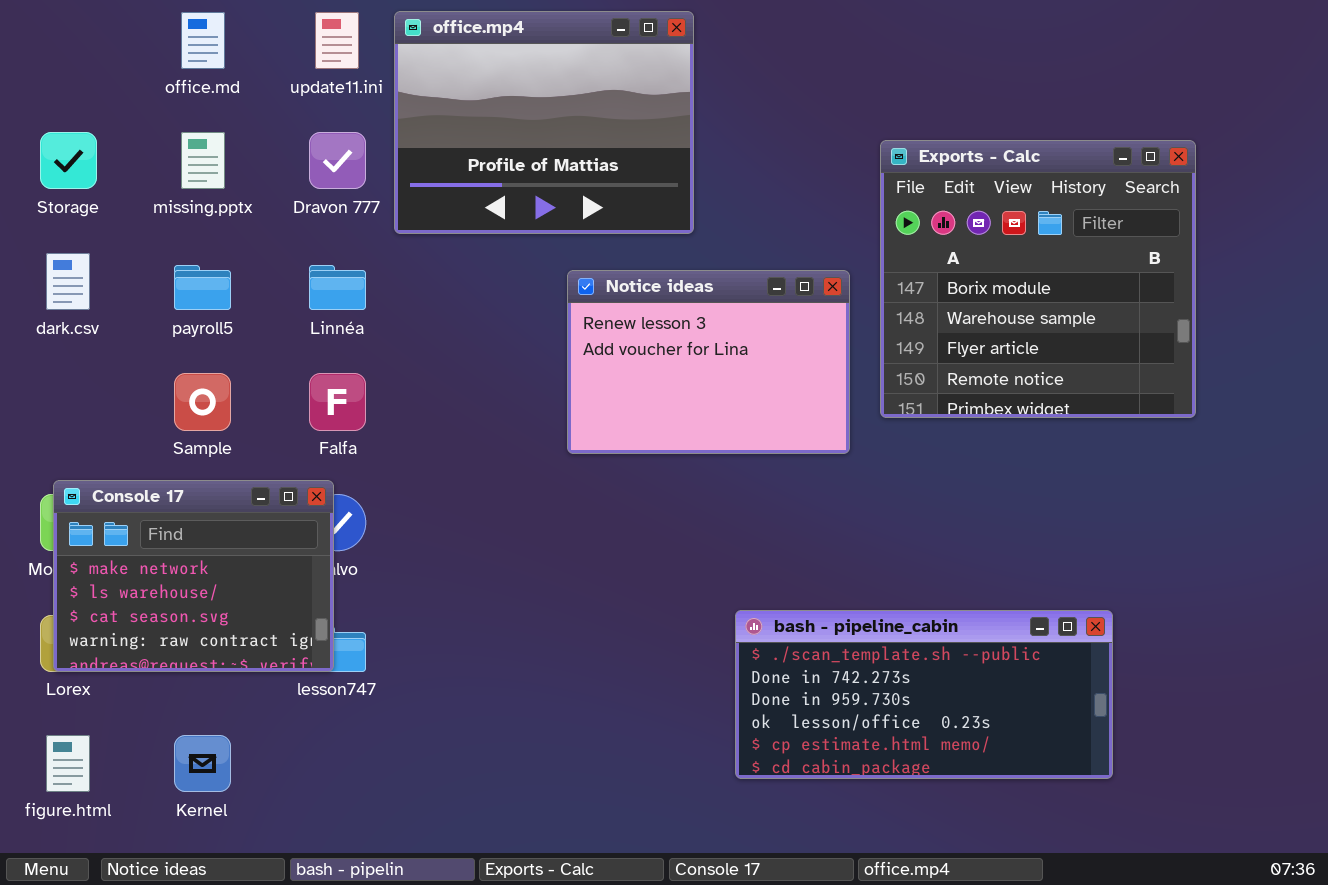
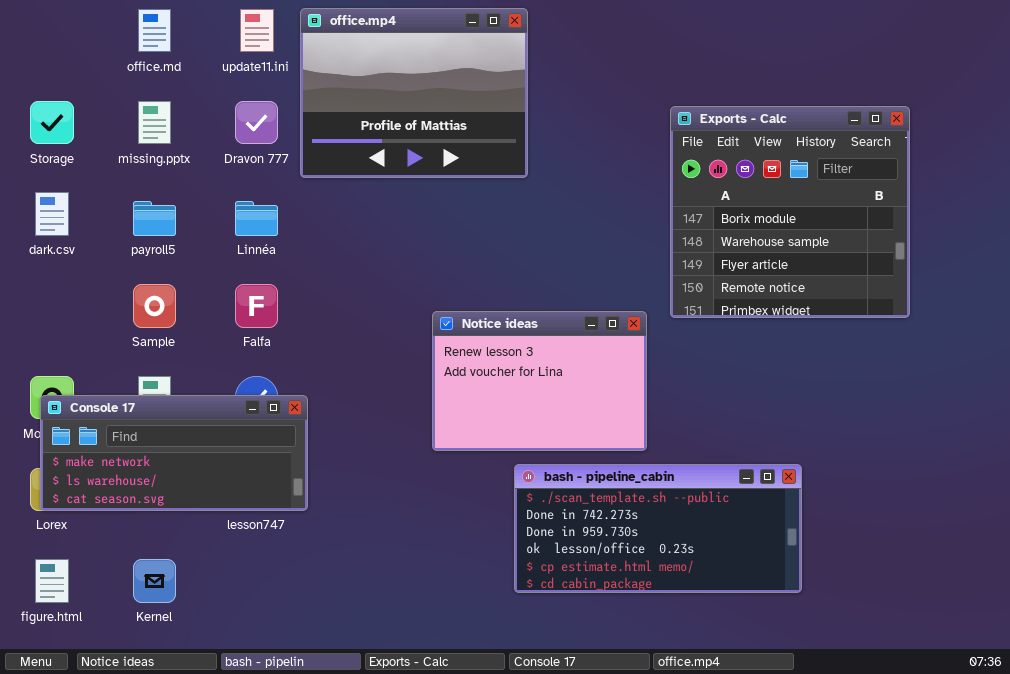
Notice ideas: [567,270,850,454] -> [432,311,647,451], moved
Console 17: [53,480,334,672] -> [40,395,308,511], resized
bash - pipeline_cabin: [735,610,1113,779] -> [514,464,802,593], moved

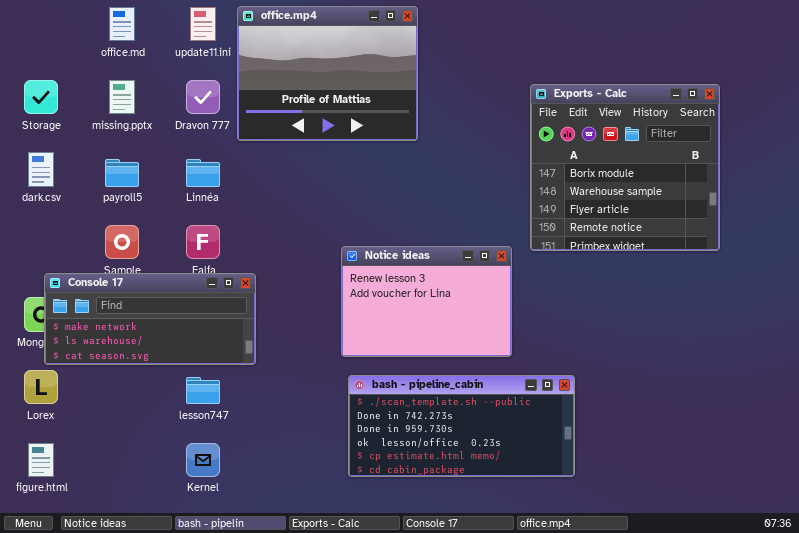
Console 17: [40,395,308,511] -> [44,273,256,365], moved
bash - pipeline_cabin: [514,464,802,593] -> [348,375,575,477], moved
Kernel: [133,559,176,603] -> [186,443,220,477], moved

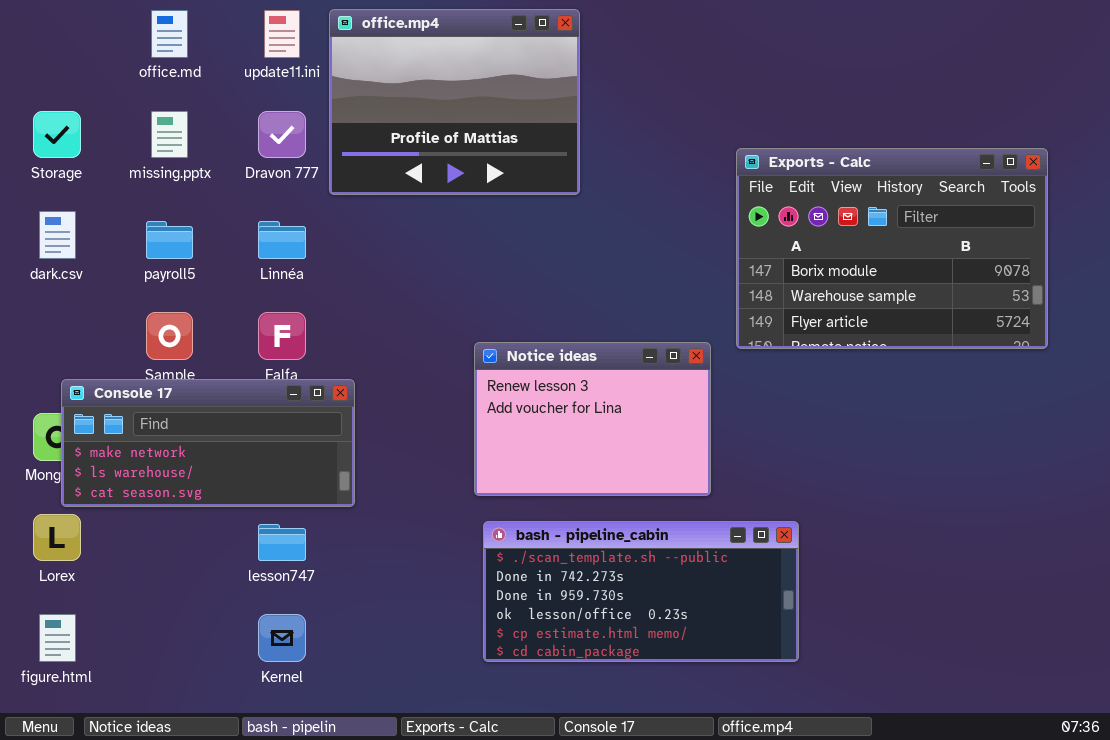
Exports - Calc: [530,84,720,251] -> [736,148,1048,349], resized

